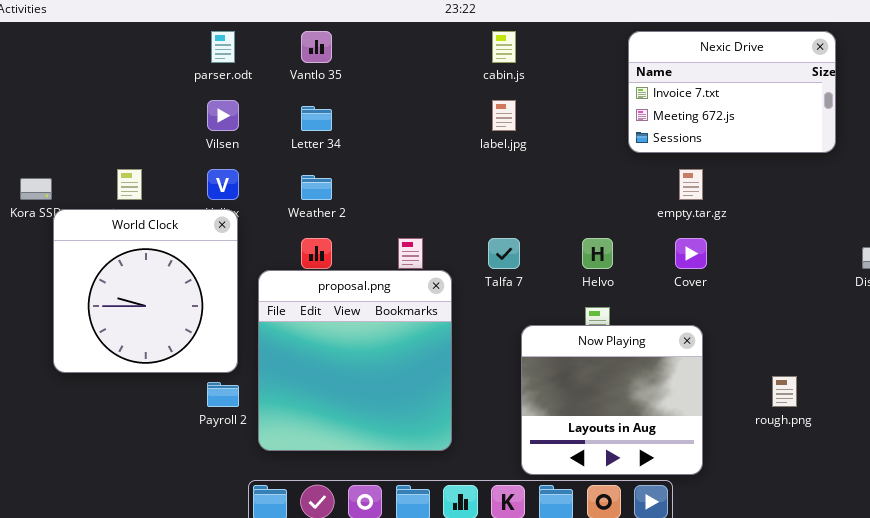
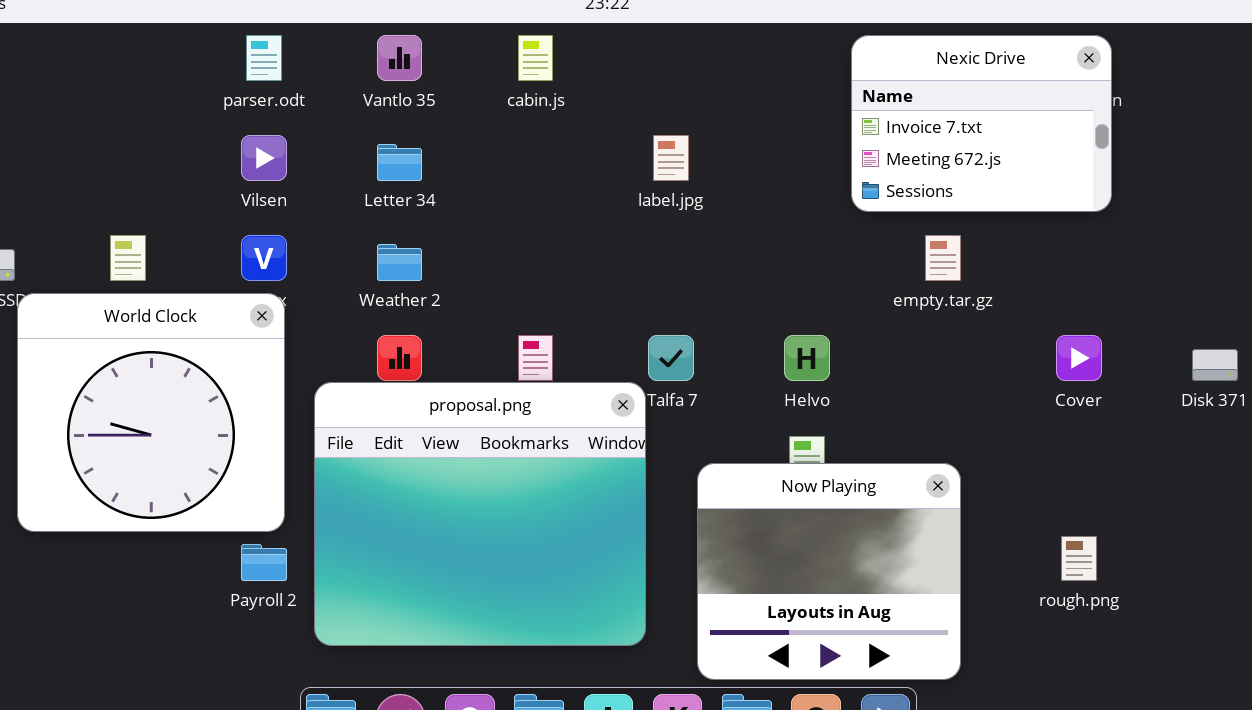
cabin.js: [492,31,516,63] -> [518,35,553,81], moved
Nexic Drive: [628,31,836,153] -> [851,35,1112,212], resized
Cover: [675,238,707,269] -> [1056,335,1102,381], moved
proposal.png: [258,270,452,451] -> [314,382,646,646], resized

